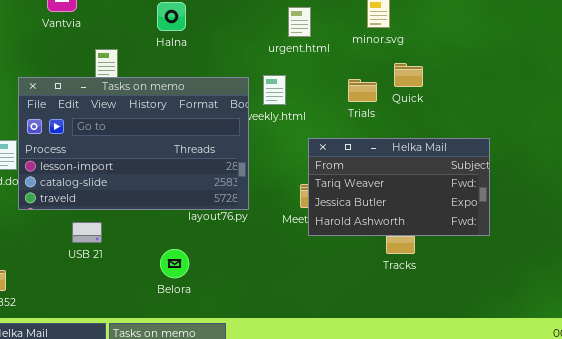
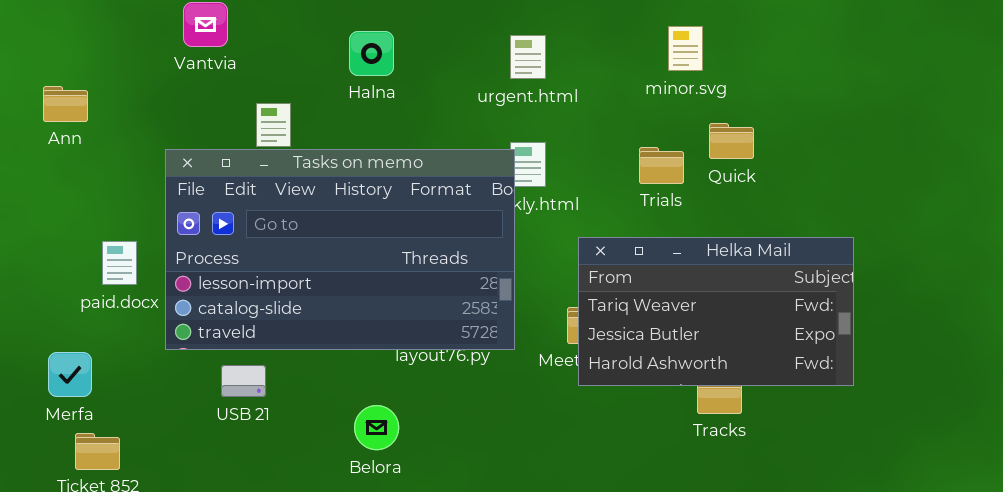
urgent.html: [288,7,311,37] -> [510,35,546,79], moved
Tasks on memo: [18,77,249,210] -> [165,149,515,350], moved

